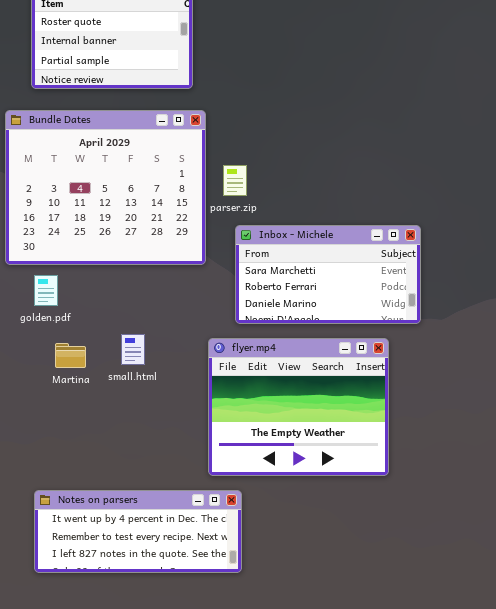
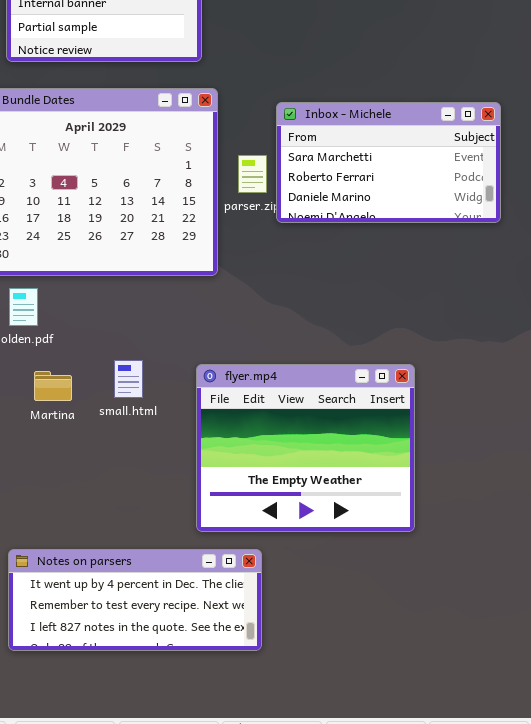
Inbox - Michele: [235,225,421,324] -> [276,102,501,223], moved
flyer.mp4: [208,338,389,476] -> [196,364,415,532], moved

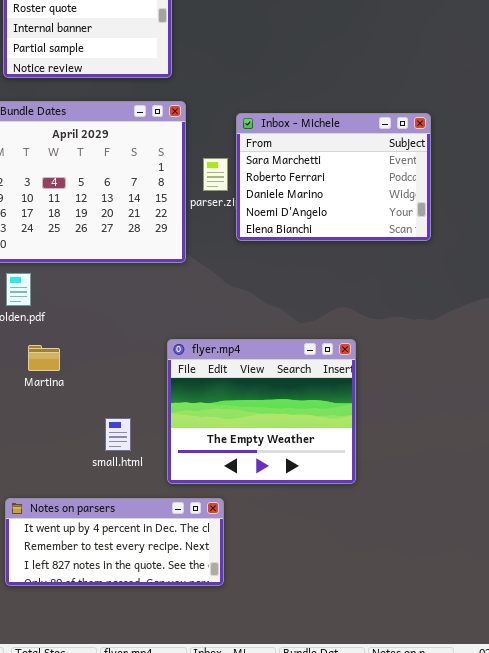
Inbox - Michele: [276,102,501,223] -> [236,113,431,241], resized
small.html: [114,360,143,398] -> [105,418,131,451], moved

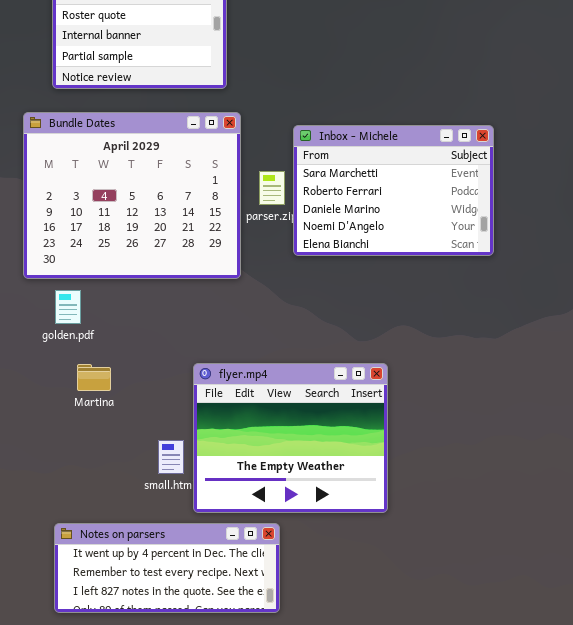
flyer.mp4: [167,339,356,484] -> [193,363,388,513], moved

